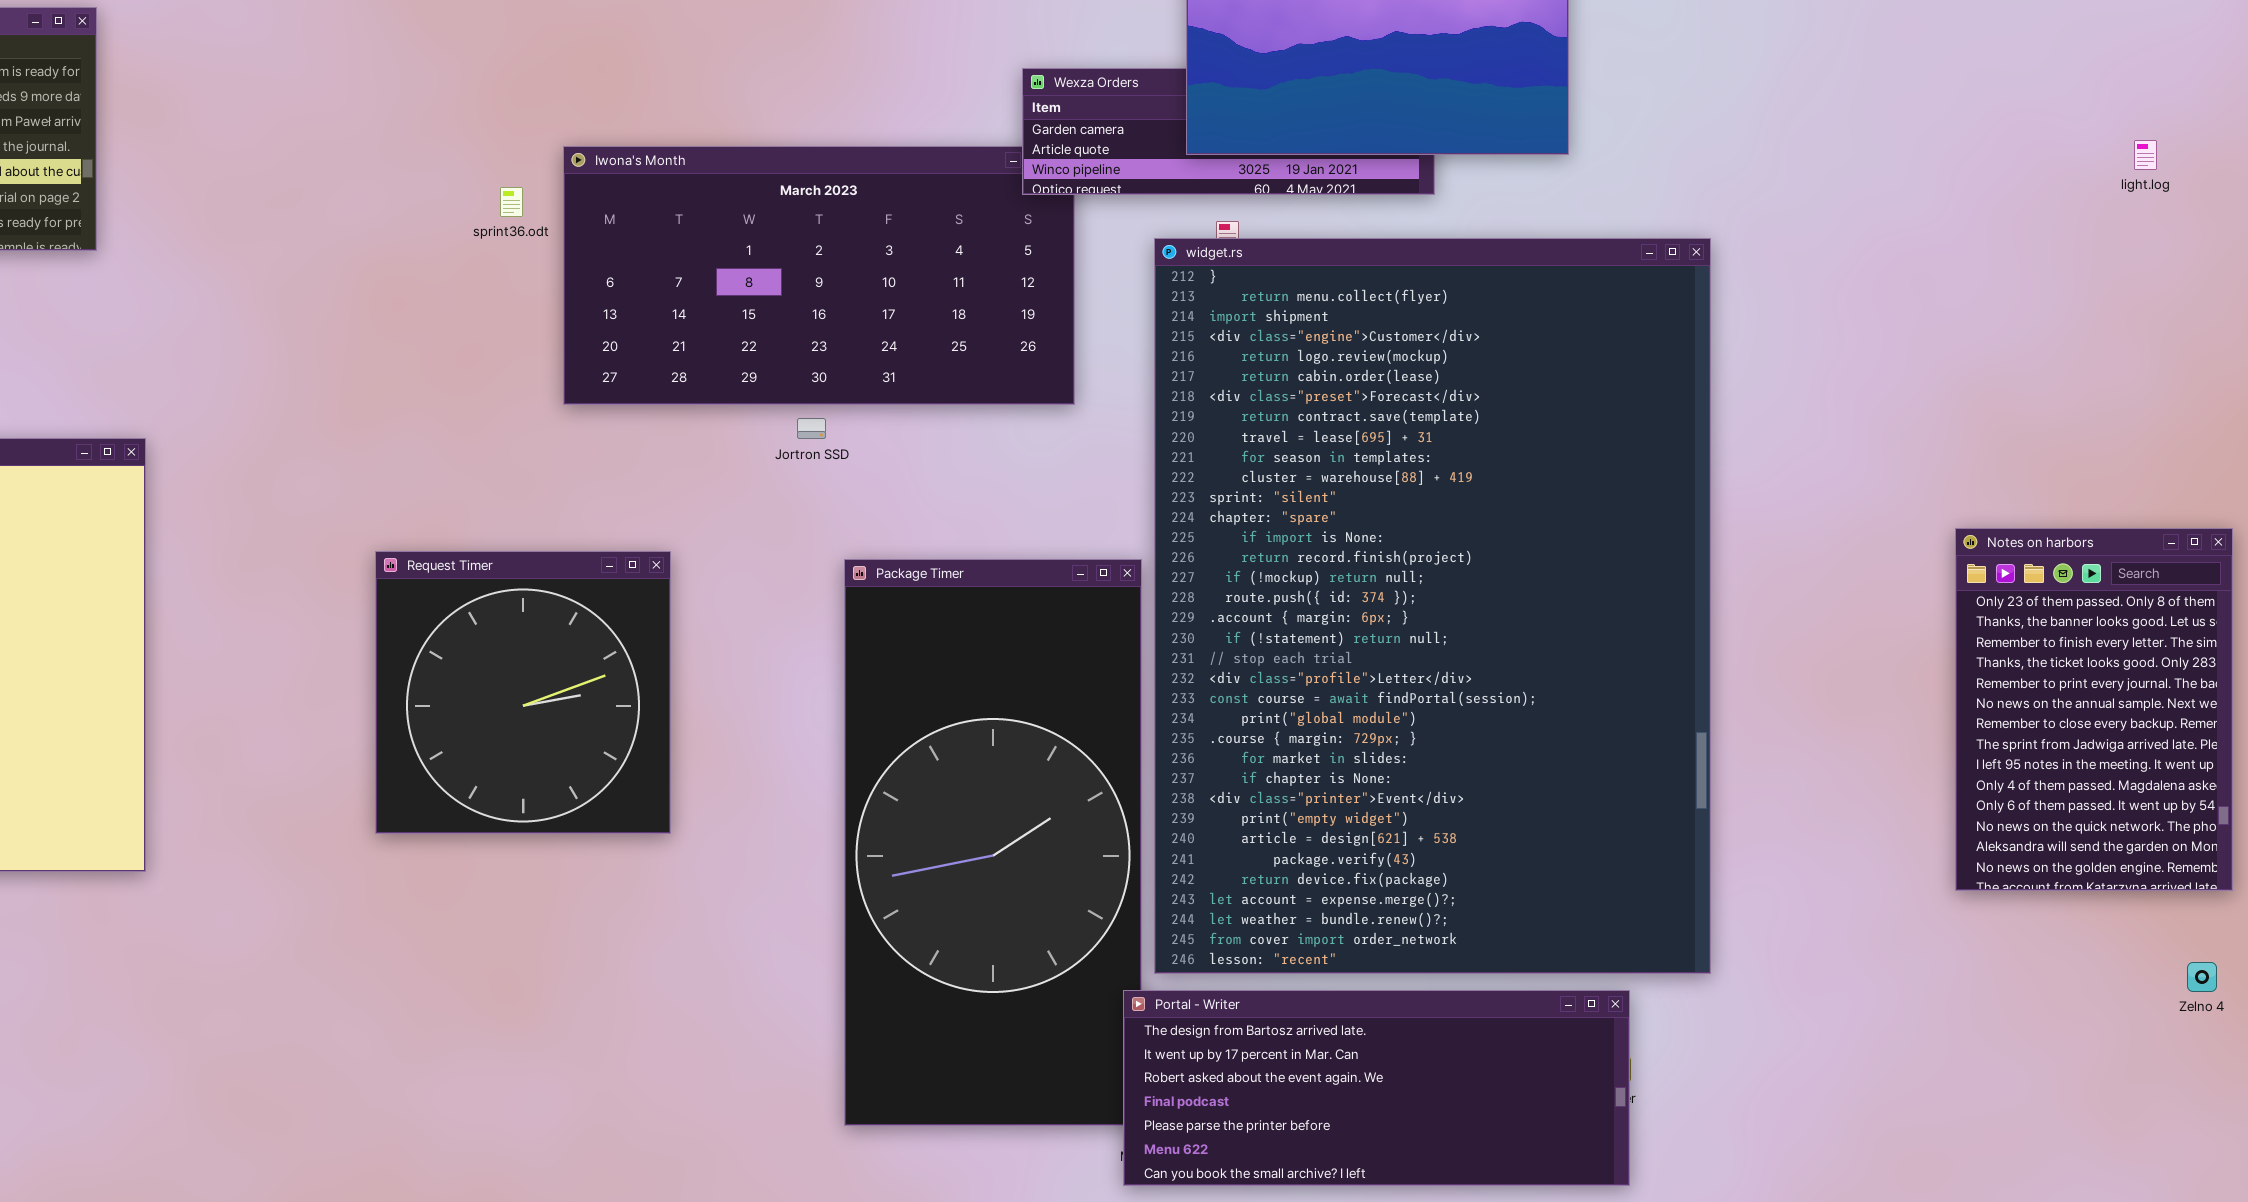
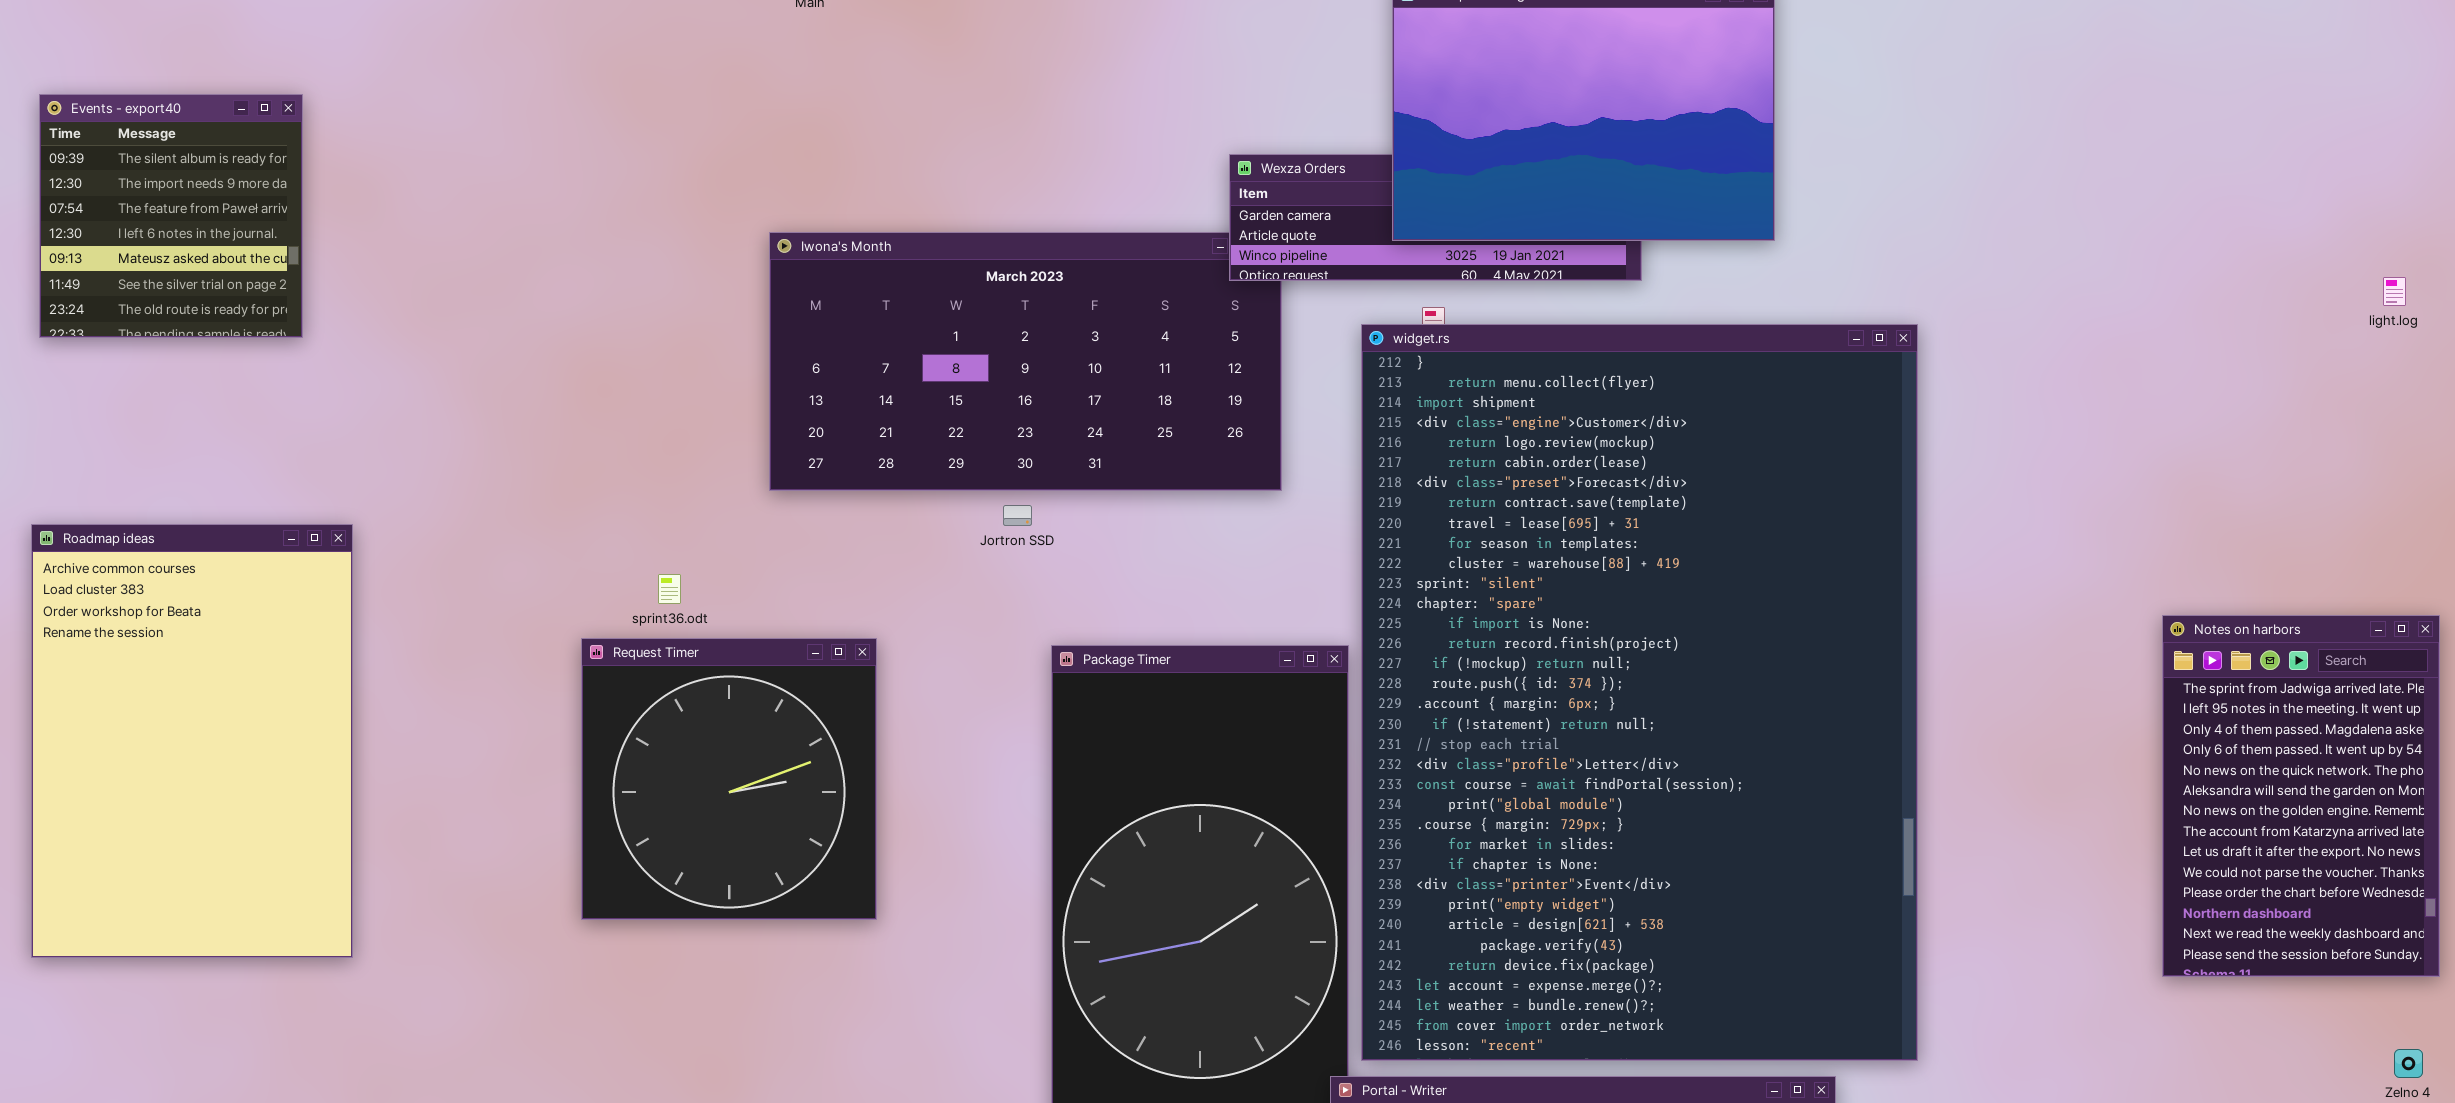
light.log: [2134,140,2157,170] -> [2383,277,2406,306], moved
sprint36.odt: [500,187,523,217] -> [658,574,681,604], moved
Notes on harbors: [1955,528,2233,891] -> [2162,615,2440,977], scrolled down 7 rows

